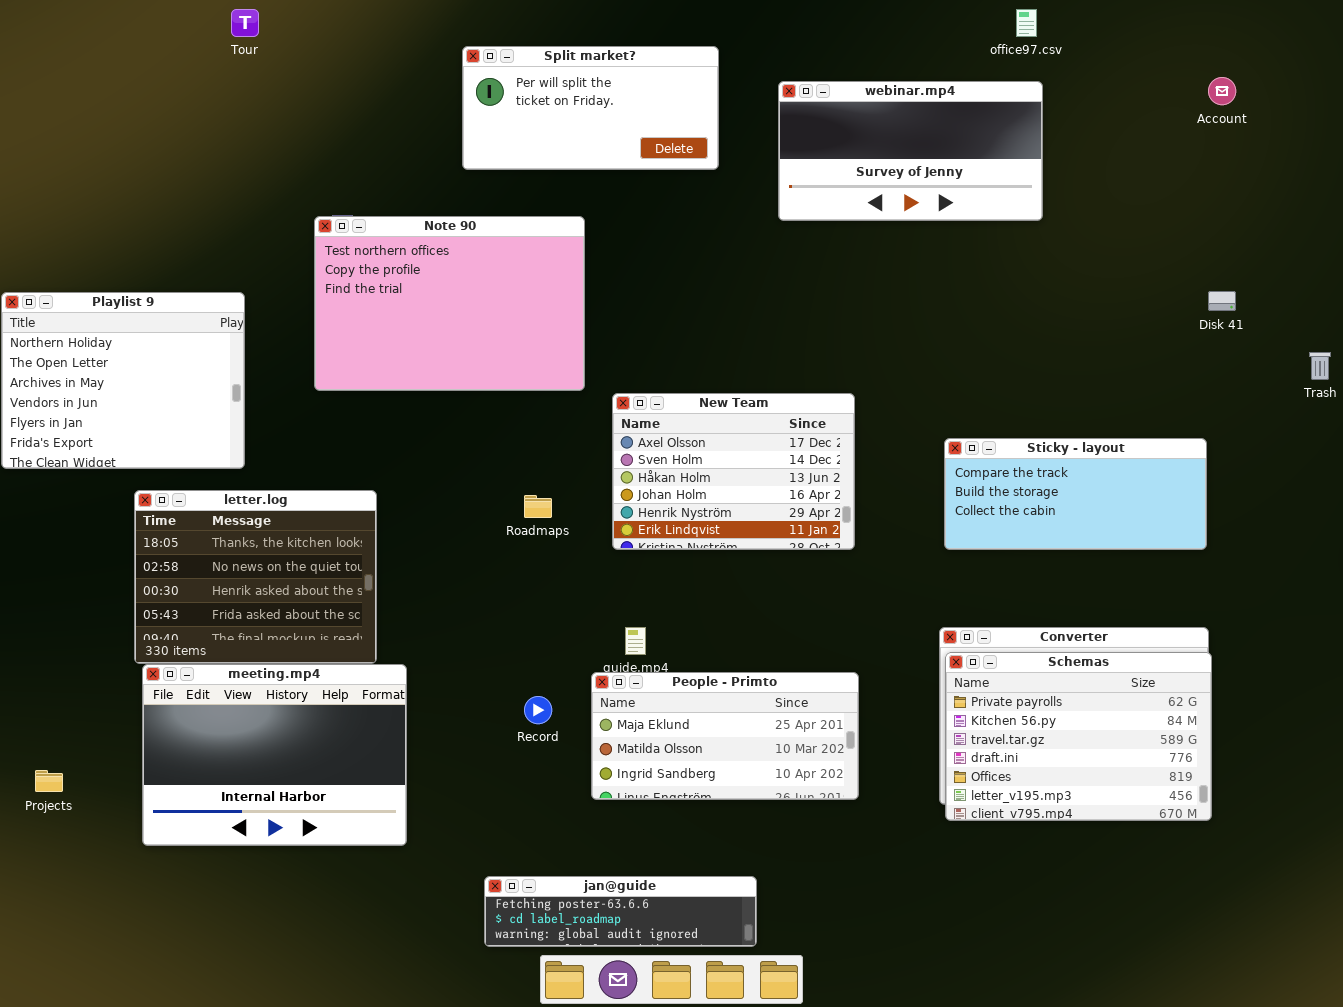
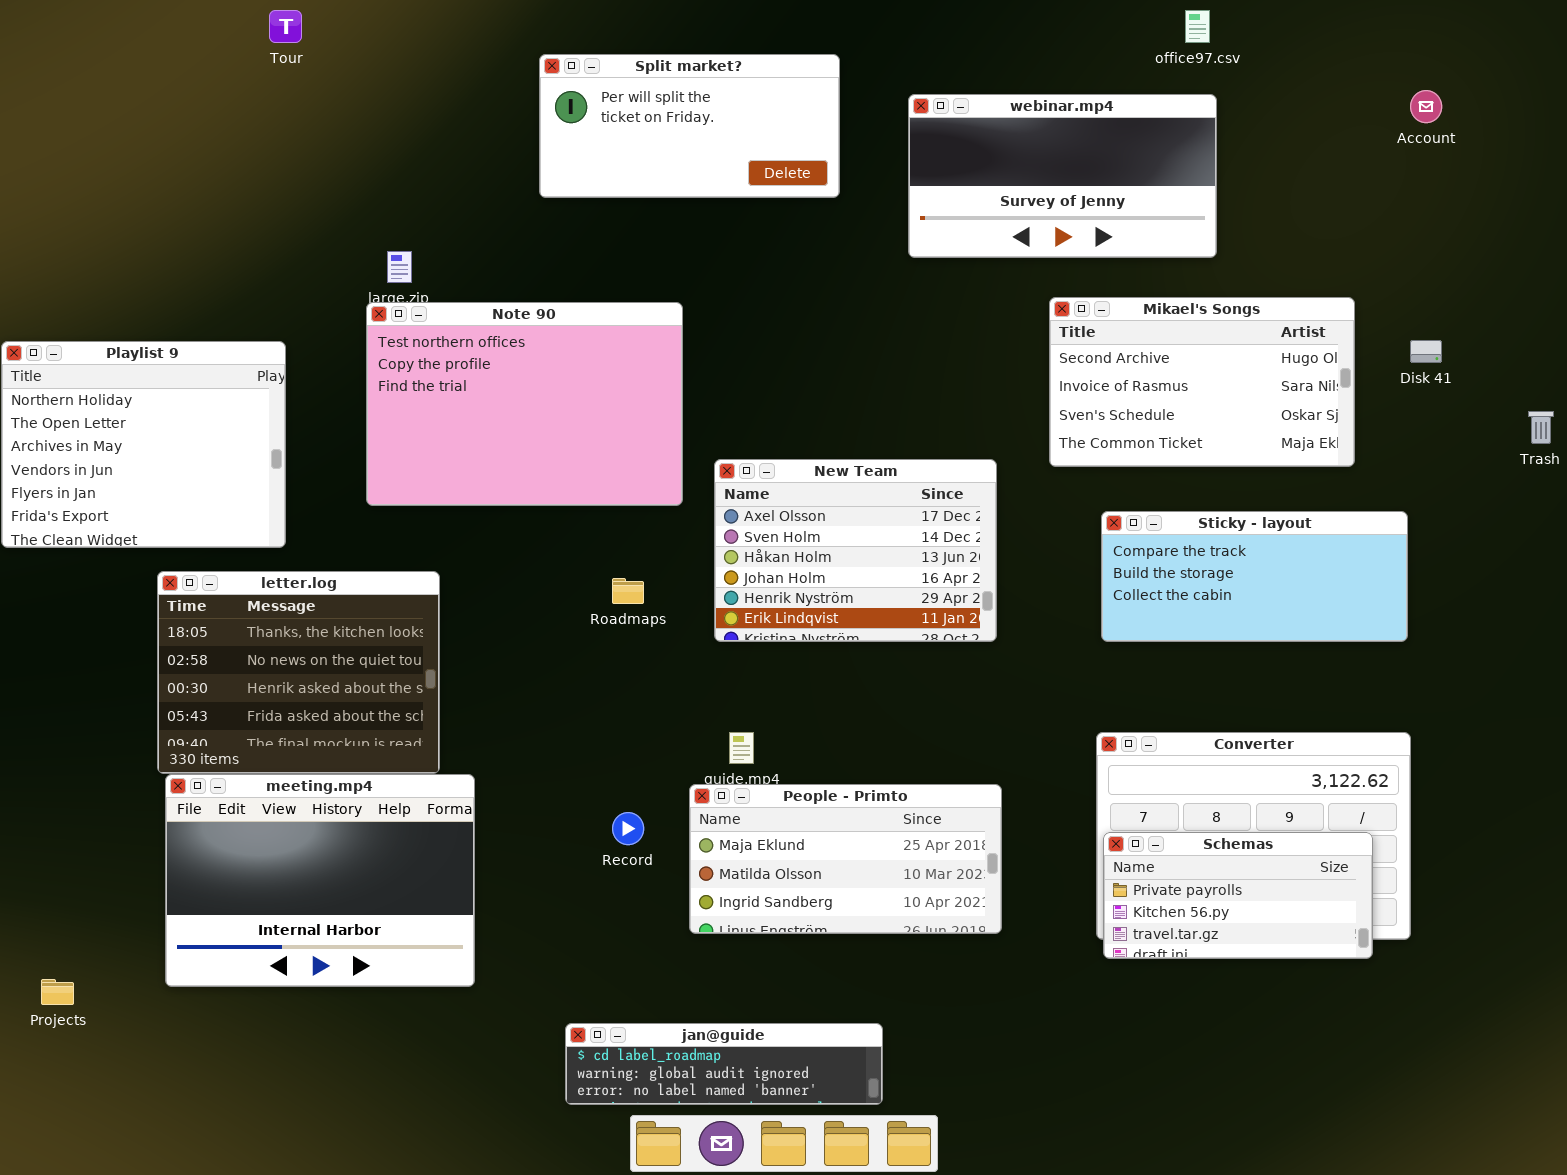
Note 90: [314,216,585,391] -> [366,302,683,506], moved
Mikael's Songs: none -> [1049,297,1355,467], opened
Schemas: [945,652,1212,821] -> [1103,832,1373,959], resized
Projects: [35,770,63,792] -> [41,979,74,1005], moved
jan@guide: [484,876,757,947] -> [565,1023,883,1105], scrolled down 1 row

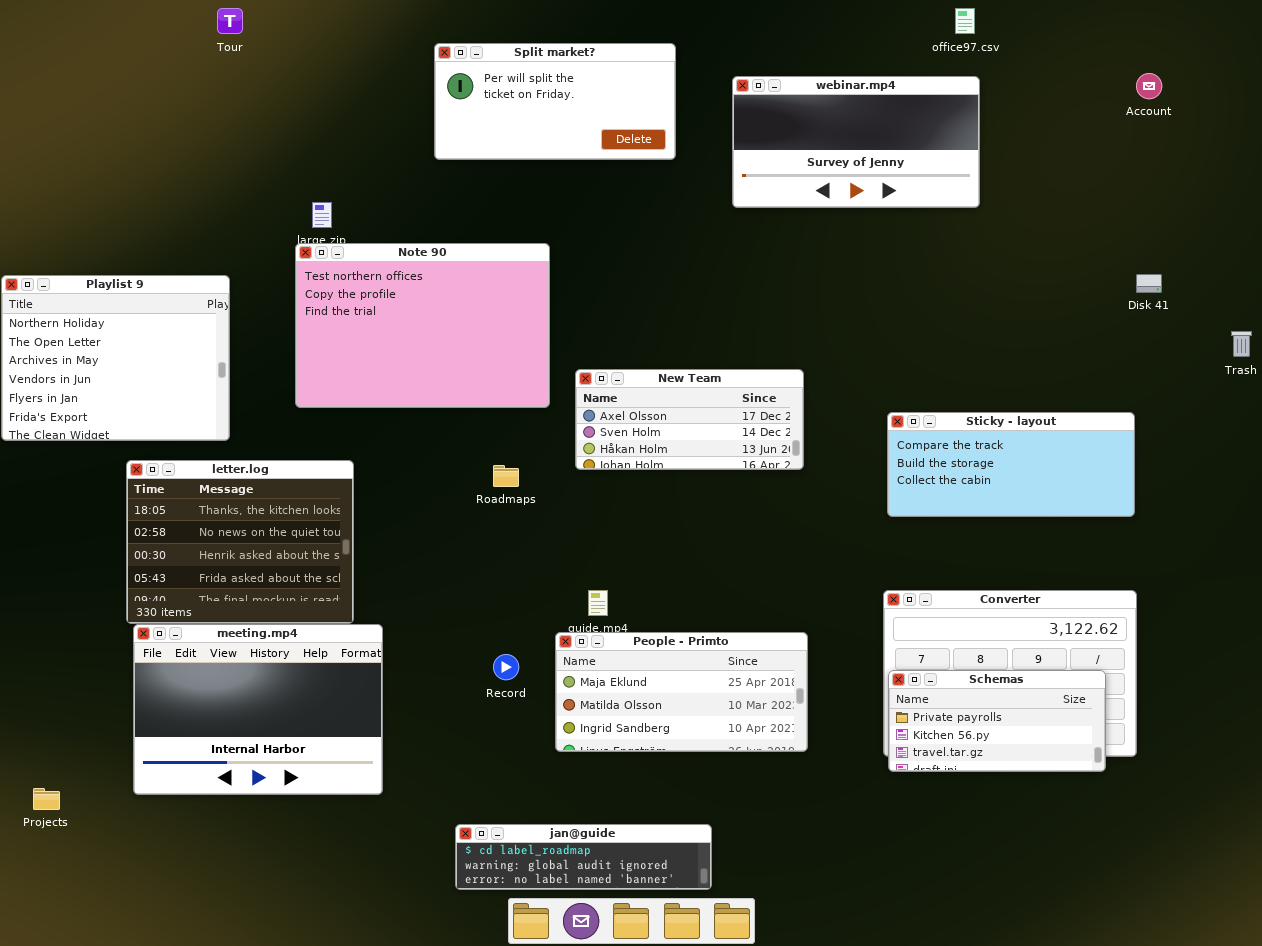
Mikael's Songs: [1049,297,1355,467] -> none, closed
New Team: [714,459,997,642] -> [575,369,804,470], resized

